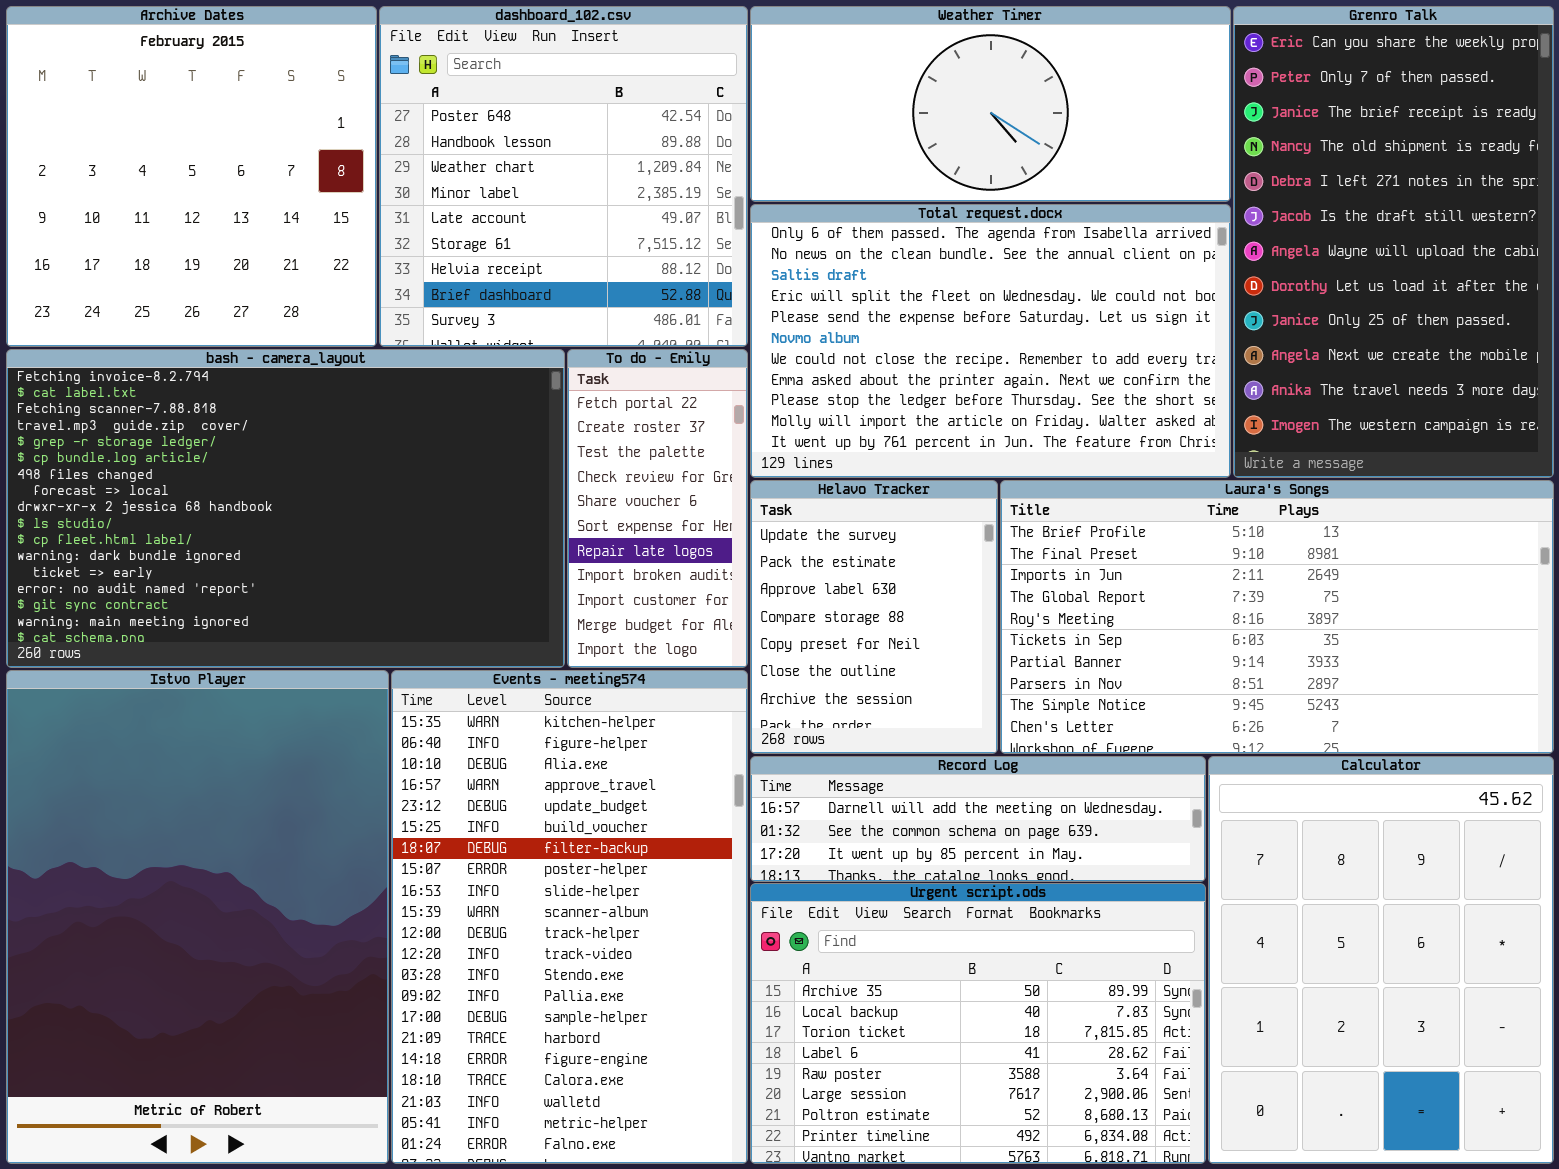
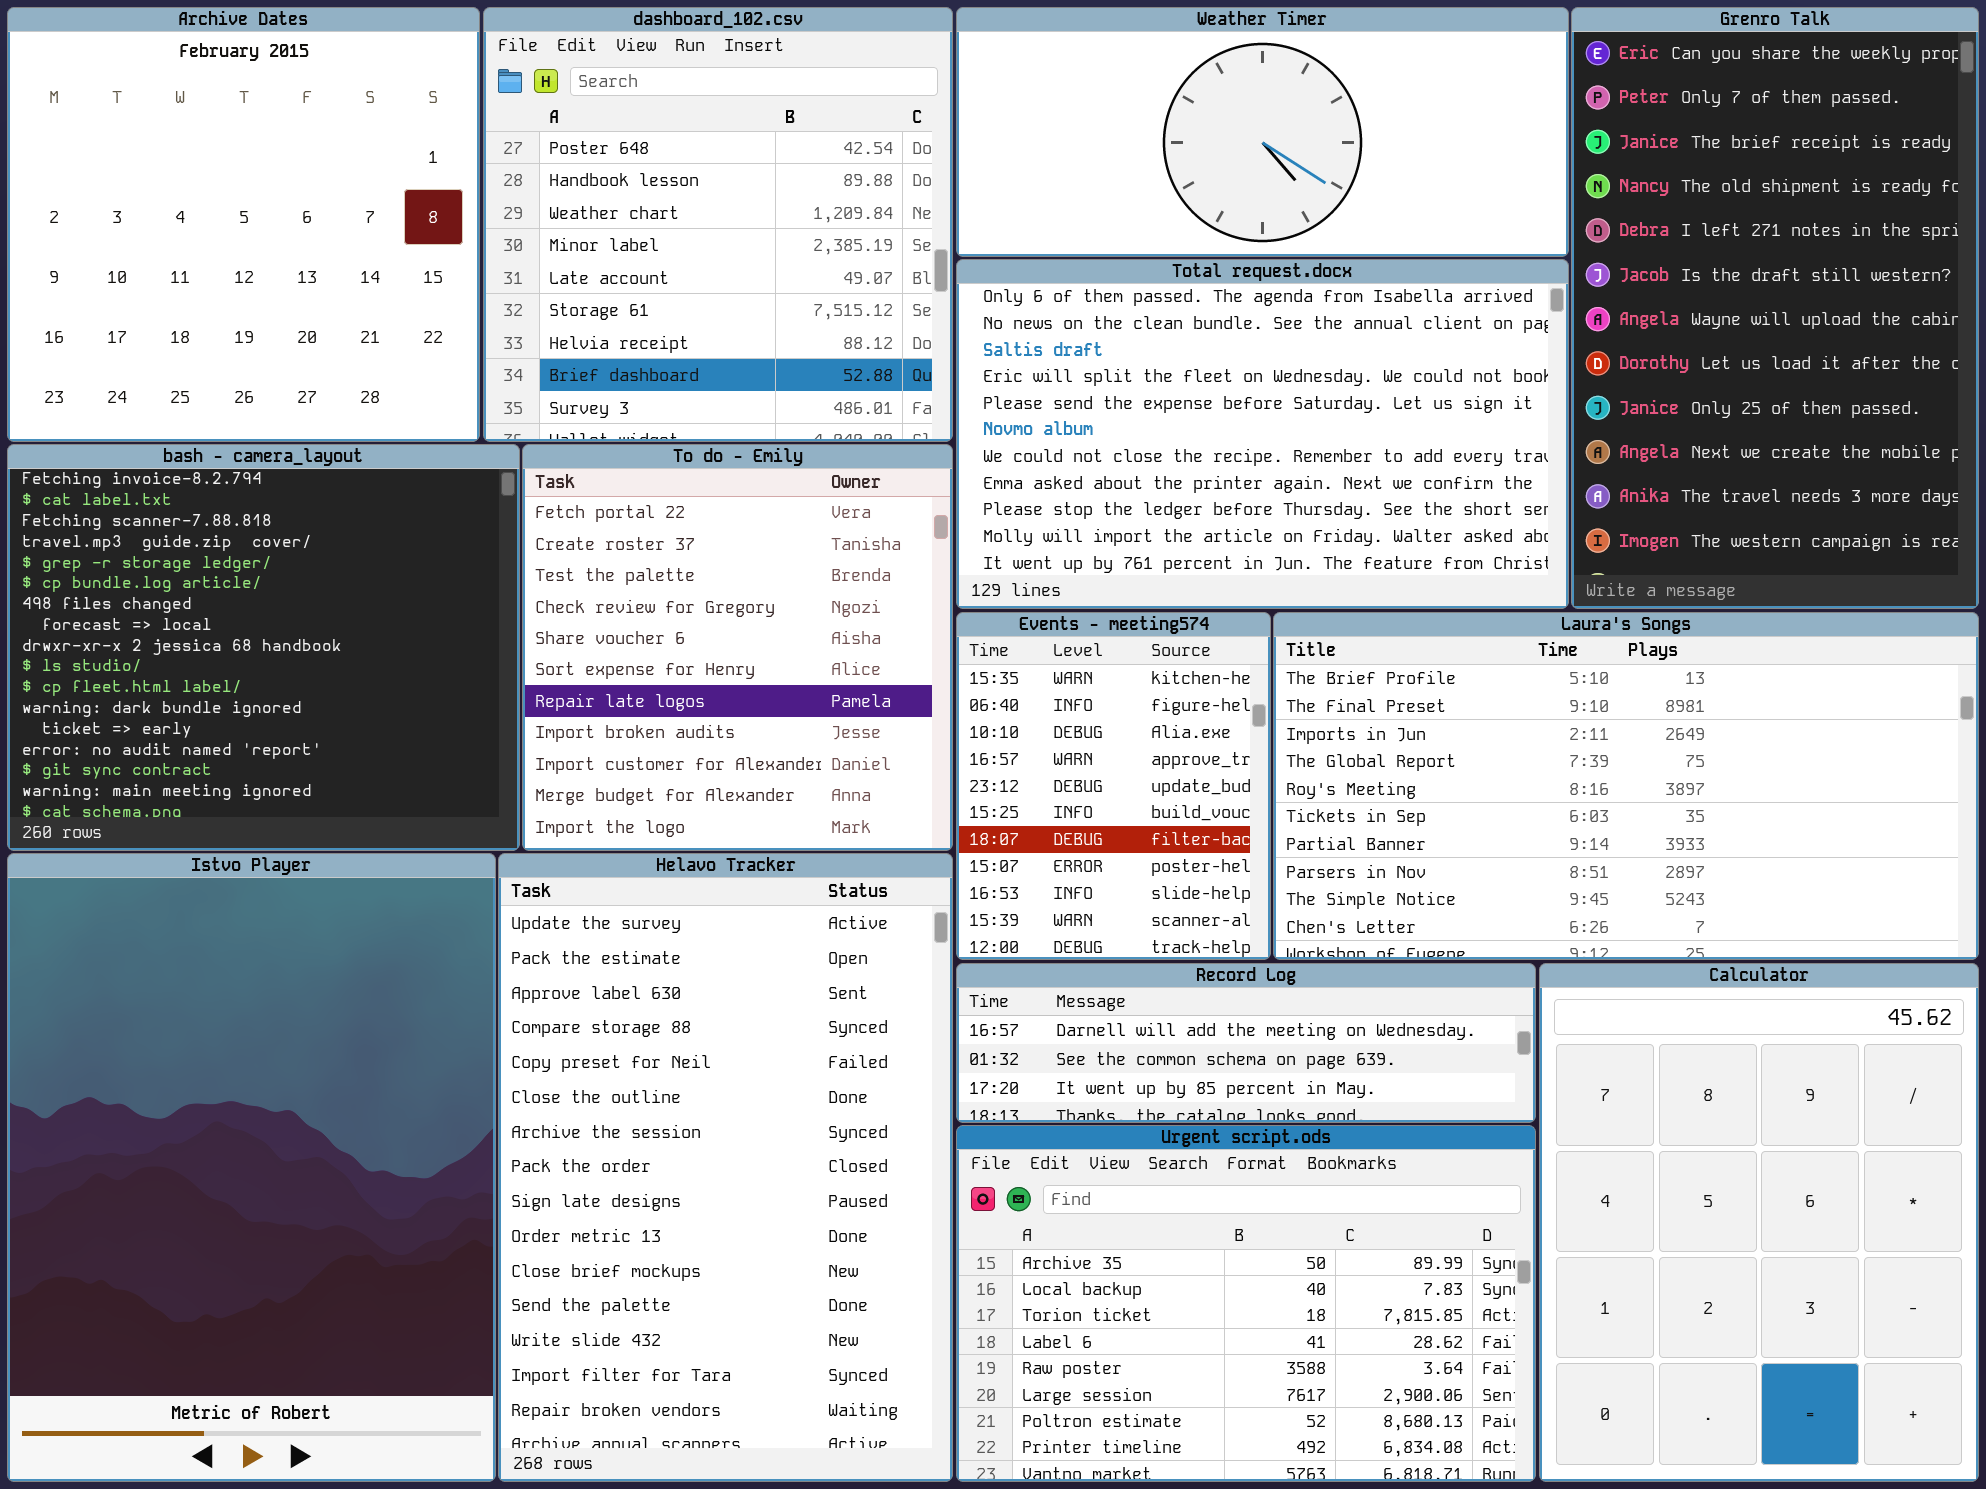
bash - camera_layout: [6,349,565,668] -> [7,444,520,851], resized
To do - Emily: [567,349,748,668] -> [522,444,953,851], resized
Helavo Tracker: [750,480,998,754] -> [498,853,953,1482], moved, resized
Events - meeting574: [391,670,748,1164] -> [956,612,1271,960], moved, resized

